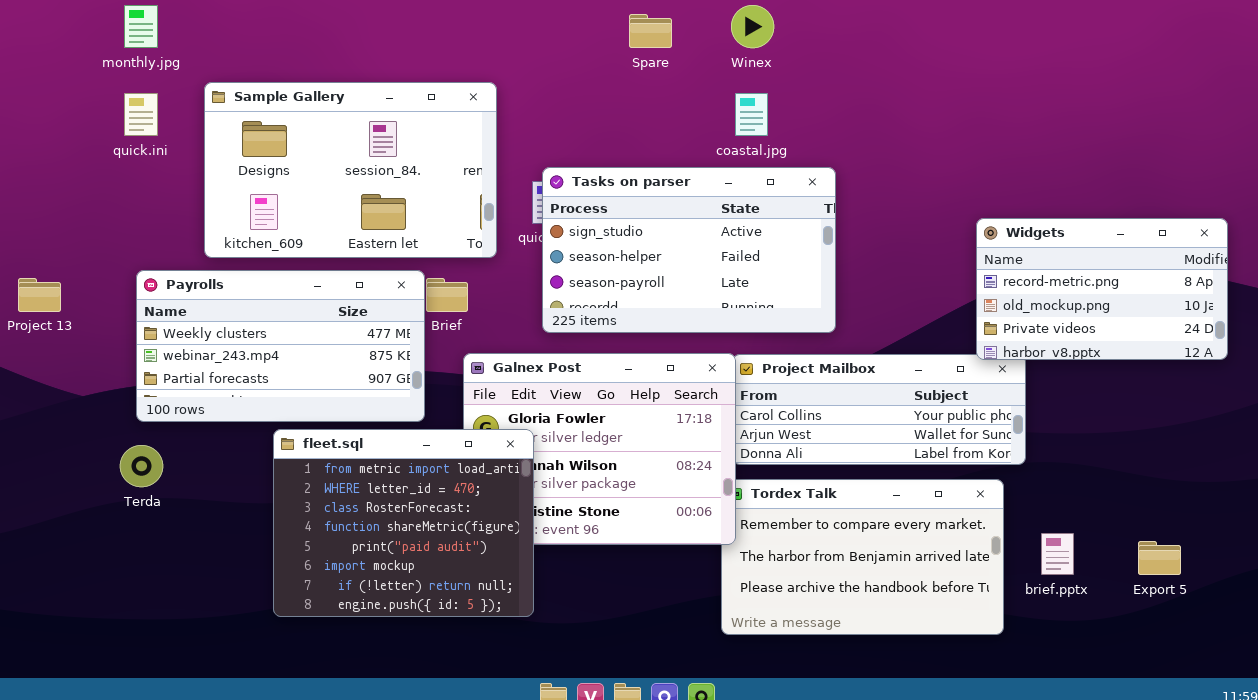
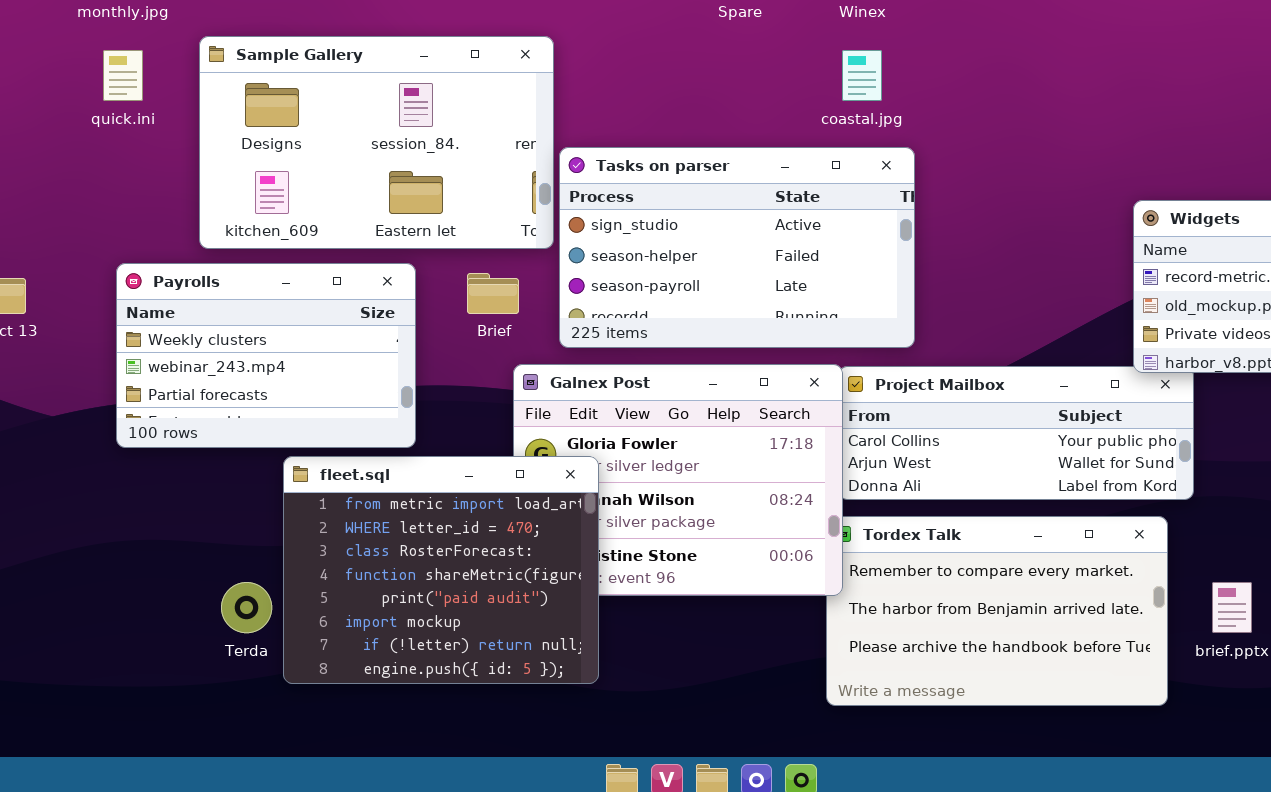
Tasks on parser: [542,167,836,333] -> [559,147,915,348], moved
Payrolls: [136,270,425,422] -> [116,263,416,448], resized
Terda: [120,445,163,487] -> [221,582,272,633], moved

